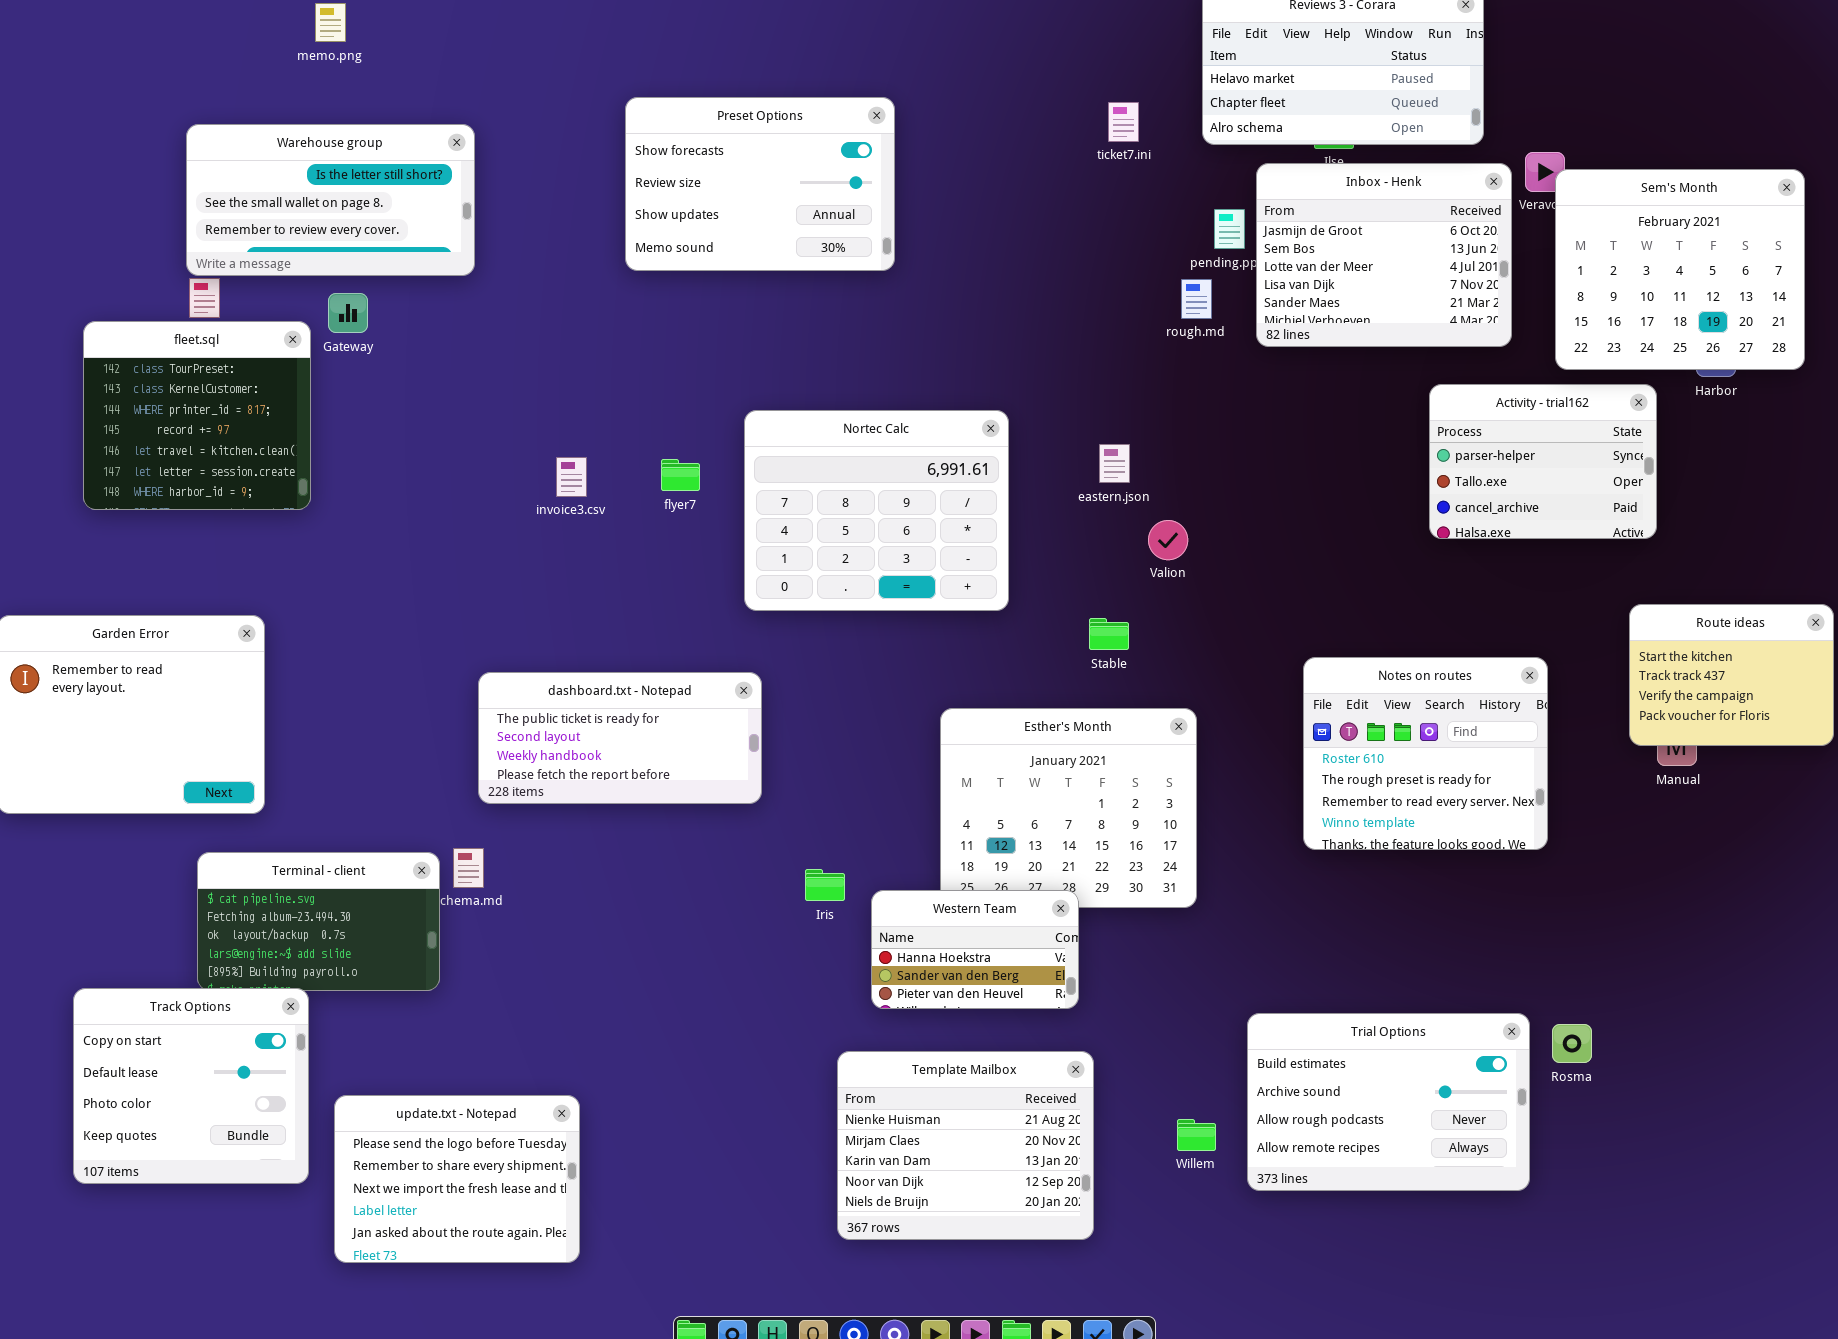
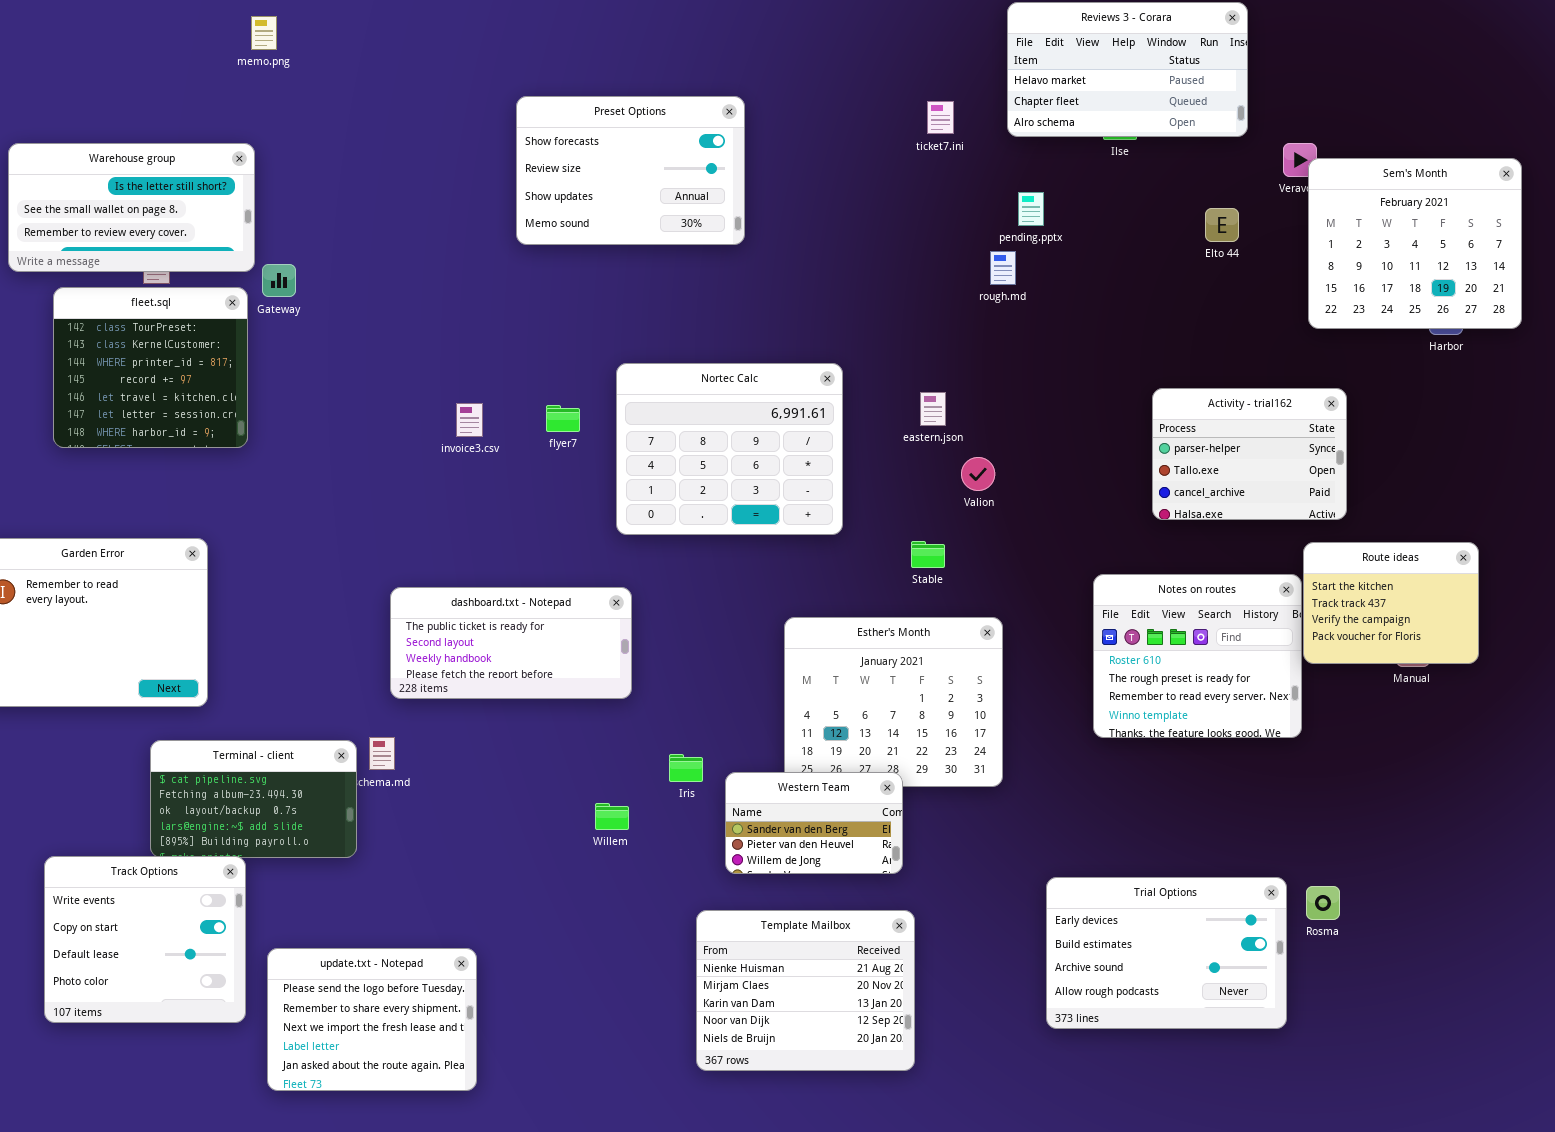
Warehouse group: [186,124,475,276] -> [8,143,255,272], moved
Inbox - Henk: [1256,163,1512,347] -> none, closed
Activity - trial162: [1429,384,1657,539] -> [1152,388,1347,520], moved
Route ideas: [1629,604,1834,746] -> [1303,542,1479,664], moved
Western Team: [871,890,1079,1009] -> [725,772,903,874], scrolled down 1 row
Track Options: [73,988,309,1184] -> [44,856,246,1023], scrolled up 1 row
Trial Options: [1247,1013,1530,1191] -> [1046,877,1287,1029], scrolled up 1 row
Willem: [1177,1119,1216,1151] -> [595,803,629,830], moved

